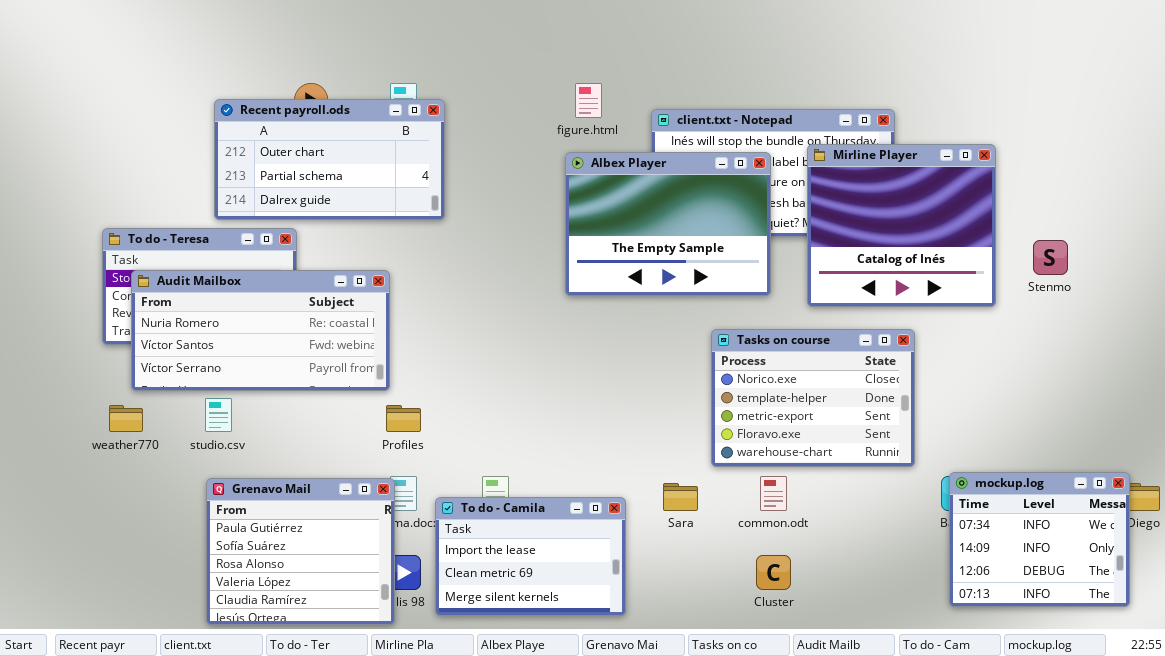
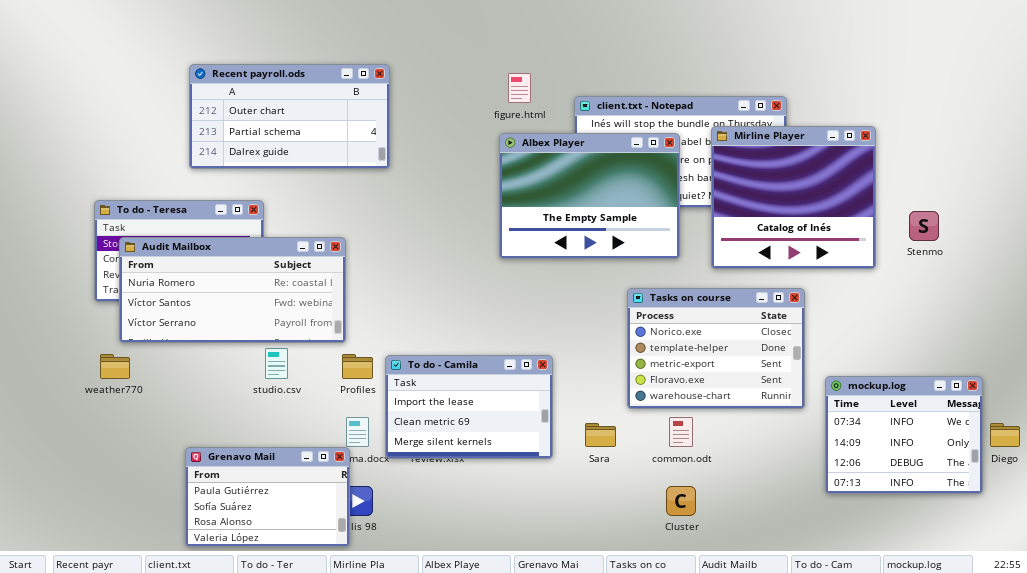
Recent payroll.ods: [214,99,445,220] -> [189,64,390,169], moved
studio.csv: [205,398,232,432] -> [265,348,288,379], moved
mockup.log: [949,472,1130,607] -> [825,376,983,494], moved
Grenavo Mail: [206,478,395,625] -> [185,447,350,547], resized
To do - Camila: [435,497,626,616] -> [385,355,553,459], moved

